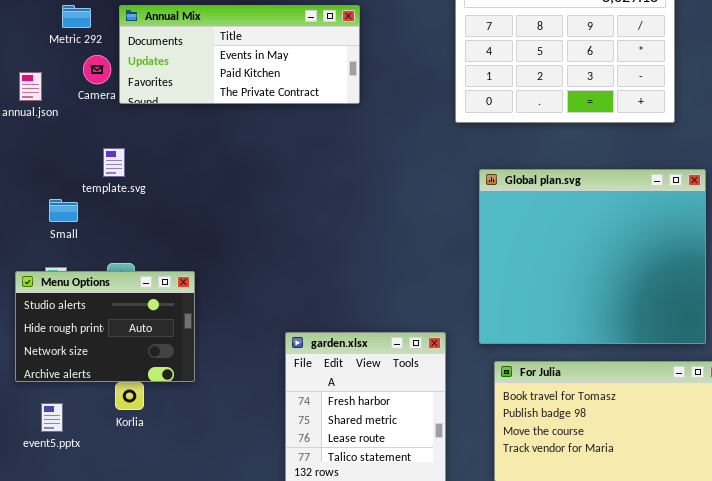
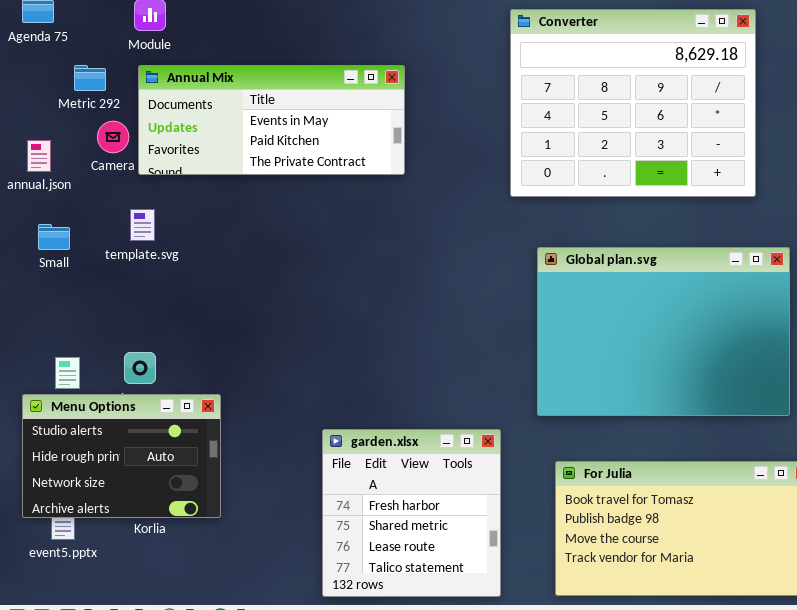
template.svg: [103,148,125,177] -> [130,209,155,241], moved
Global plan.svg: [479,169,706,344] -> [537,247,790,416], resized
Small: [49,199,78,222] -> [38,224,70,250], moved
Menu Options: [15,271,195,382] -> [22,394,221,518], moved

